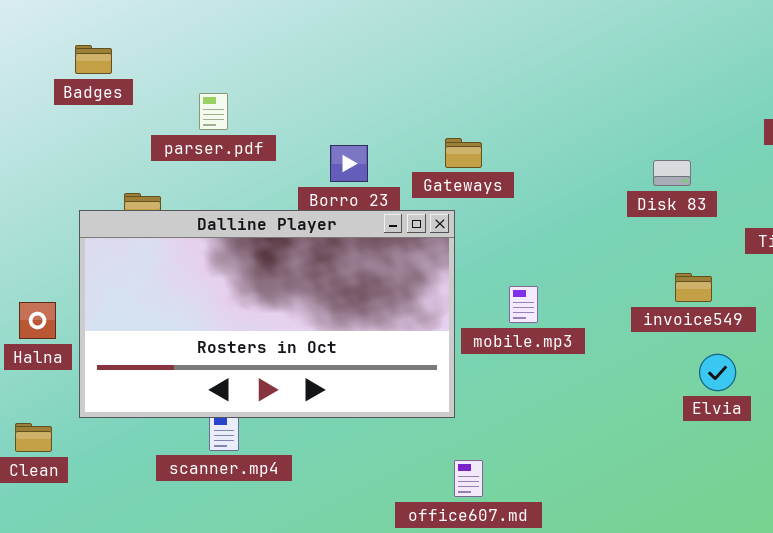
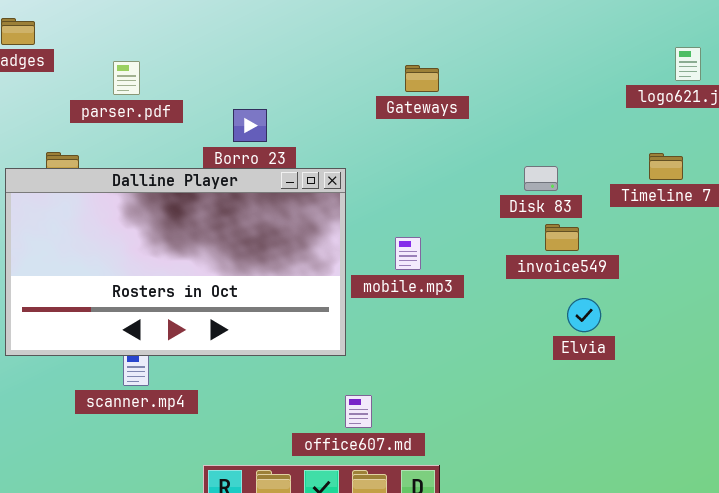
Gateways: [445,138,482,168] -> [405,65,439,92], moved
Disk 83: [653,160,691,186] -> [524,166,558,191], moved

